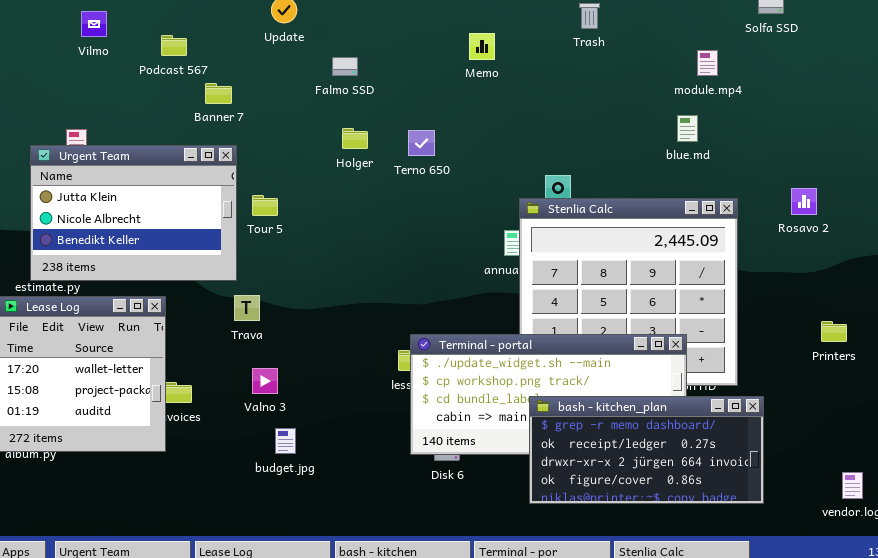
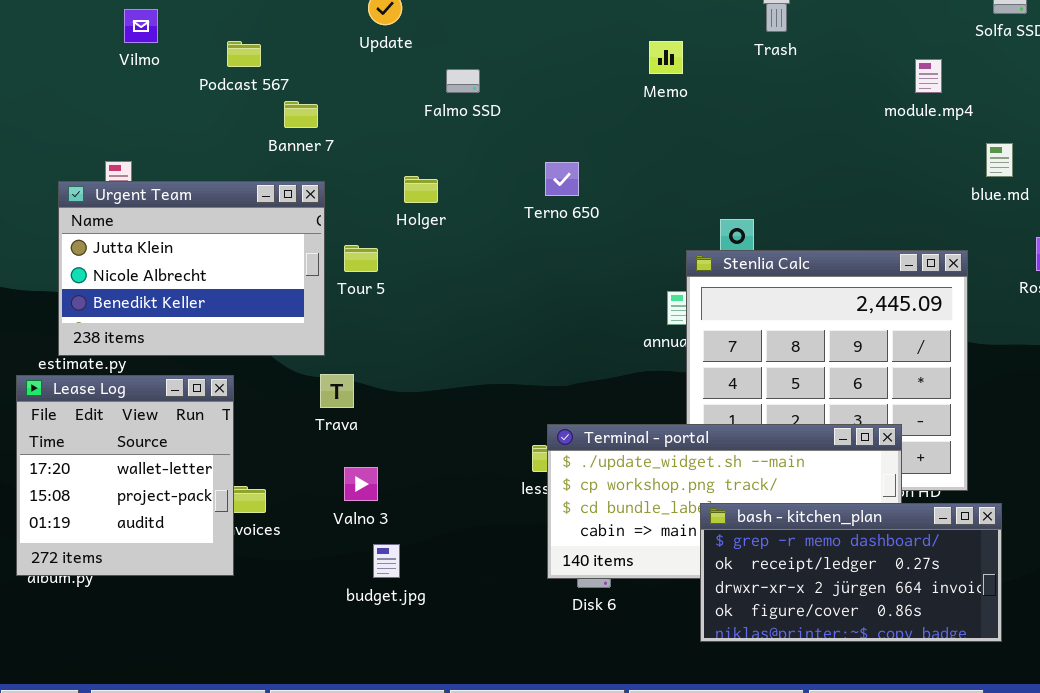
Memo: [469,33,495,60] -> [649,41,683,74], moved
blue.md: [677,115,698,142] -> [986,143,1013,177], moved
Holger: [342,128,368,149] -> [404,176,438,203], moved

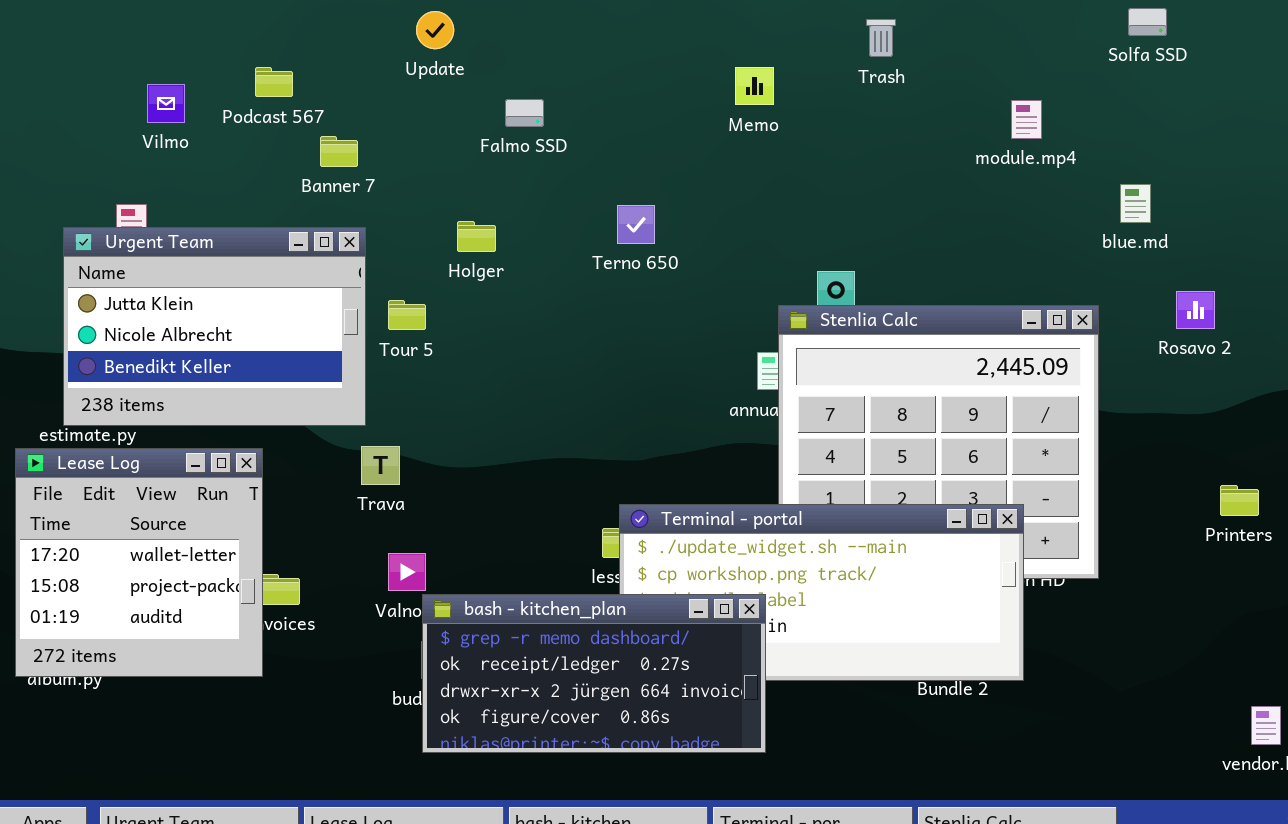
Vilmo: [124,9,158,43] -> [147,84,185,123], moved
module.mp4: [915,59,942,93] -> [1011,100,1042,139], moved
bash - kitchen_plan: [700,503,1002,642] -> [422,594,766,753], moved

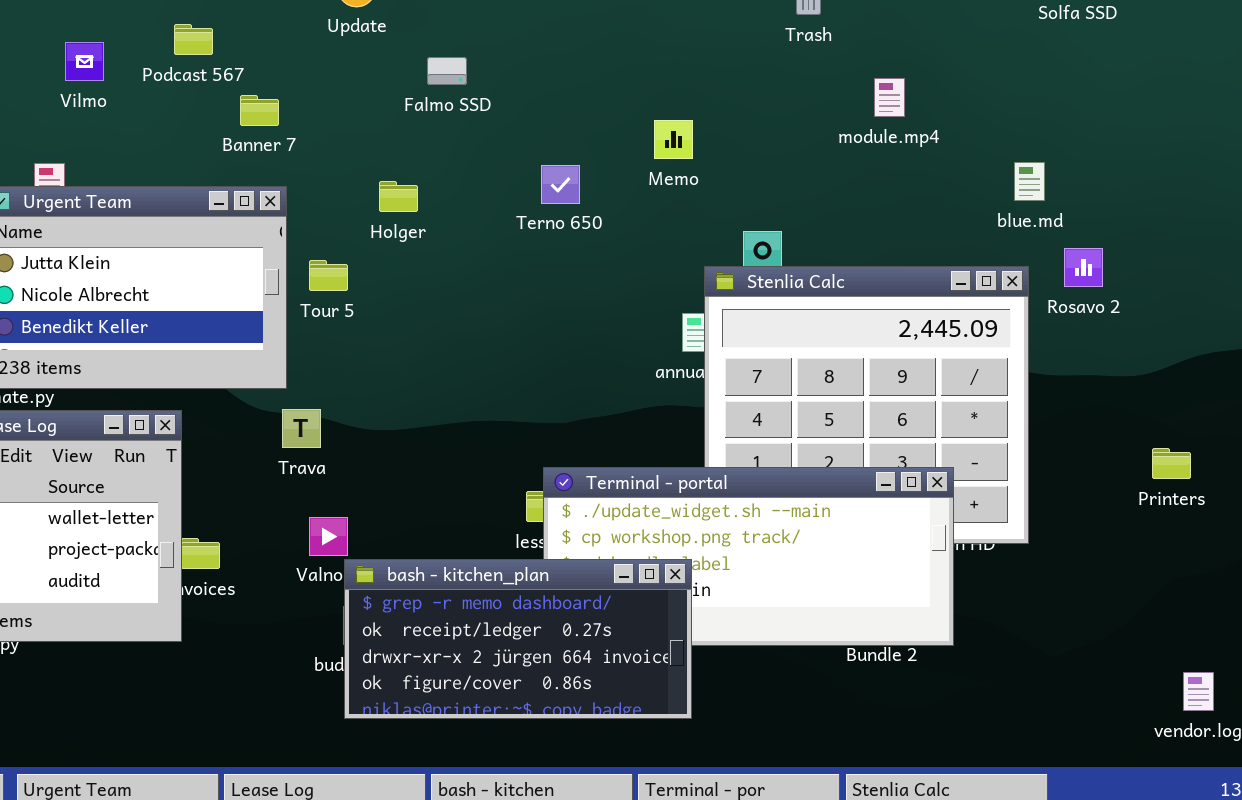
Memo: [735,67,774,105] -> [654,120,693,159], moved
module.mp4: [1011,100,1042,139] -> [874,78,905,117], moved
blue.md: [1120,184,1151,223] -> [1014,162,1045,201], moved
Rosavo 2: [1176,291,1215,329] -> [1064,248,1103,287], moved

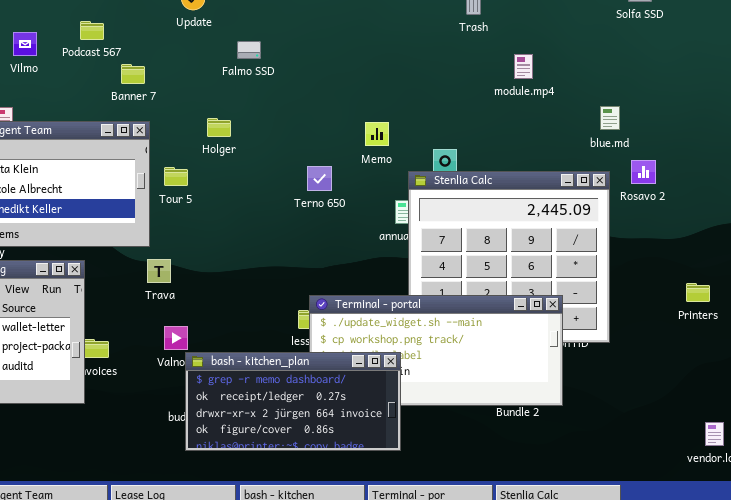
Memo: [654,120,693,159] -> [365,122,389,146], moved
Terno 650: [541,165,580,204] -> [307,166,332,191], moved

